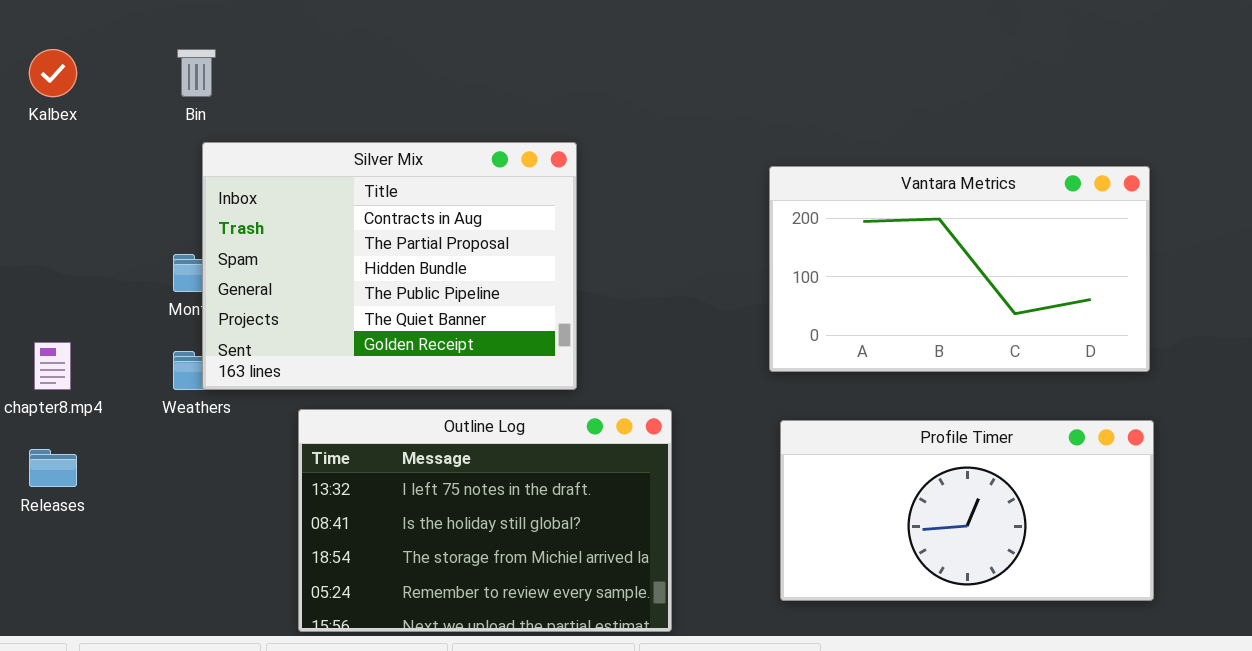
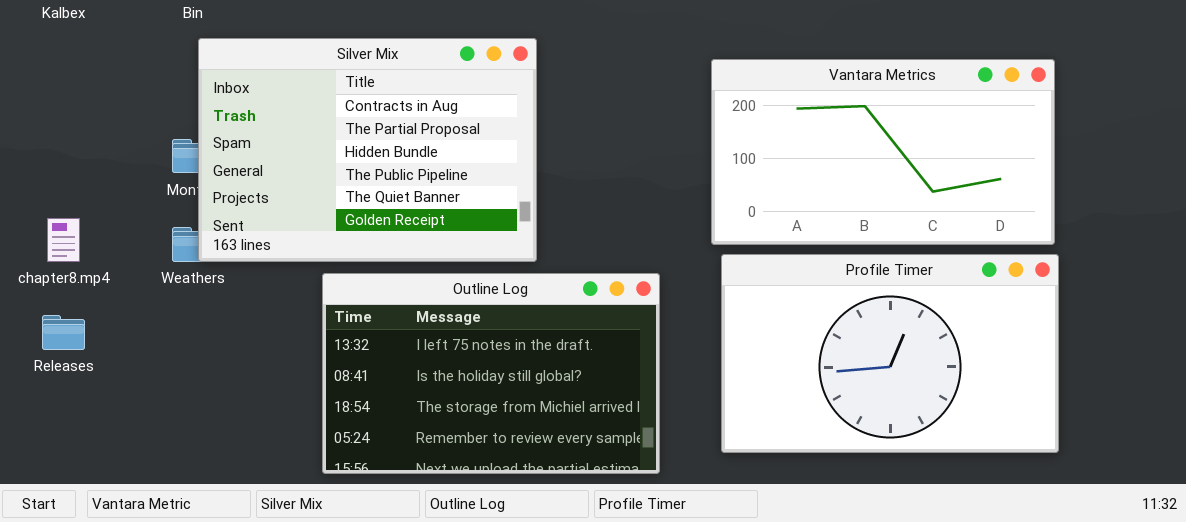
Outline Log: [298,409,672,632] -> [322,273,660,474], moved
Profile Timer: [780,420,1154,601] -> [721,254,1059,453], resized

